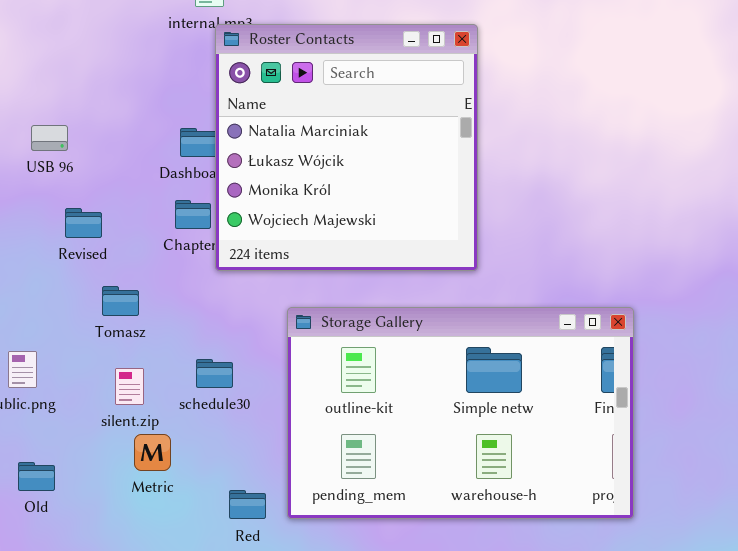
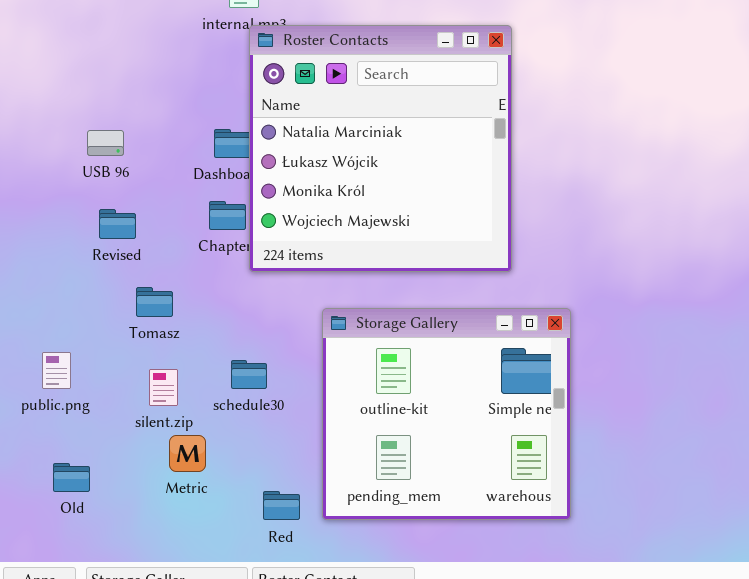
USB 96: [31,125,68,151] -> [87,130,124,156], moved
Storage Gallery: [287,307,634,519] -> [322,308,571,520], resized

